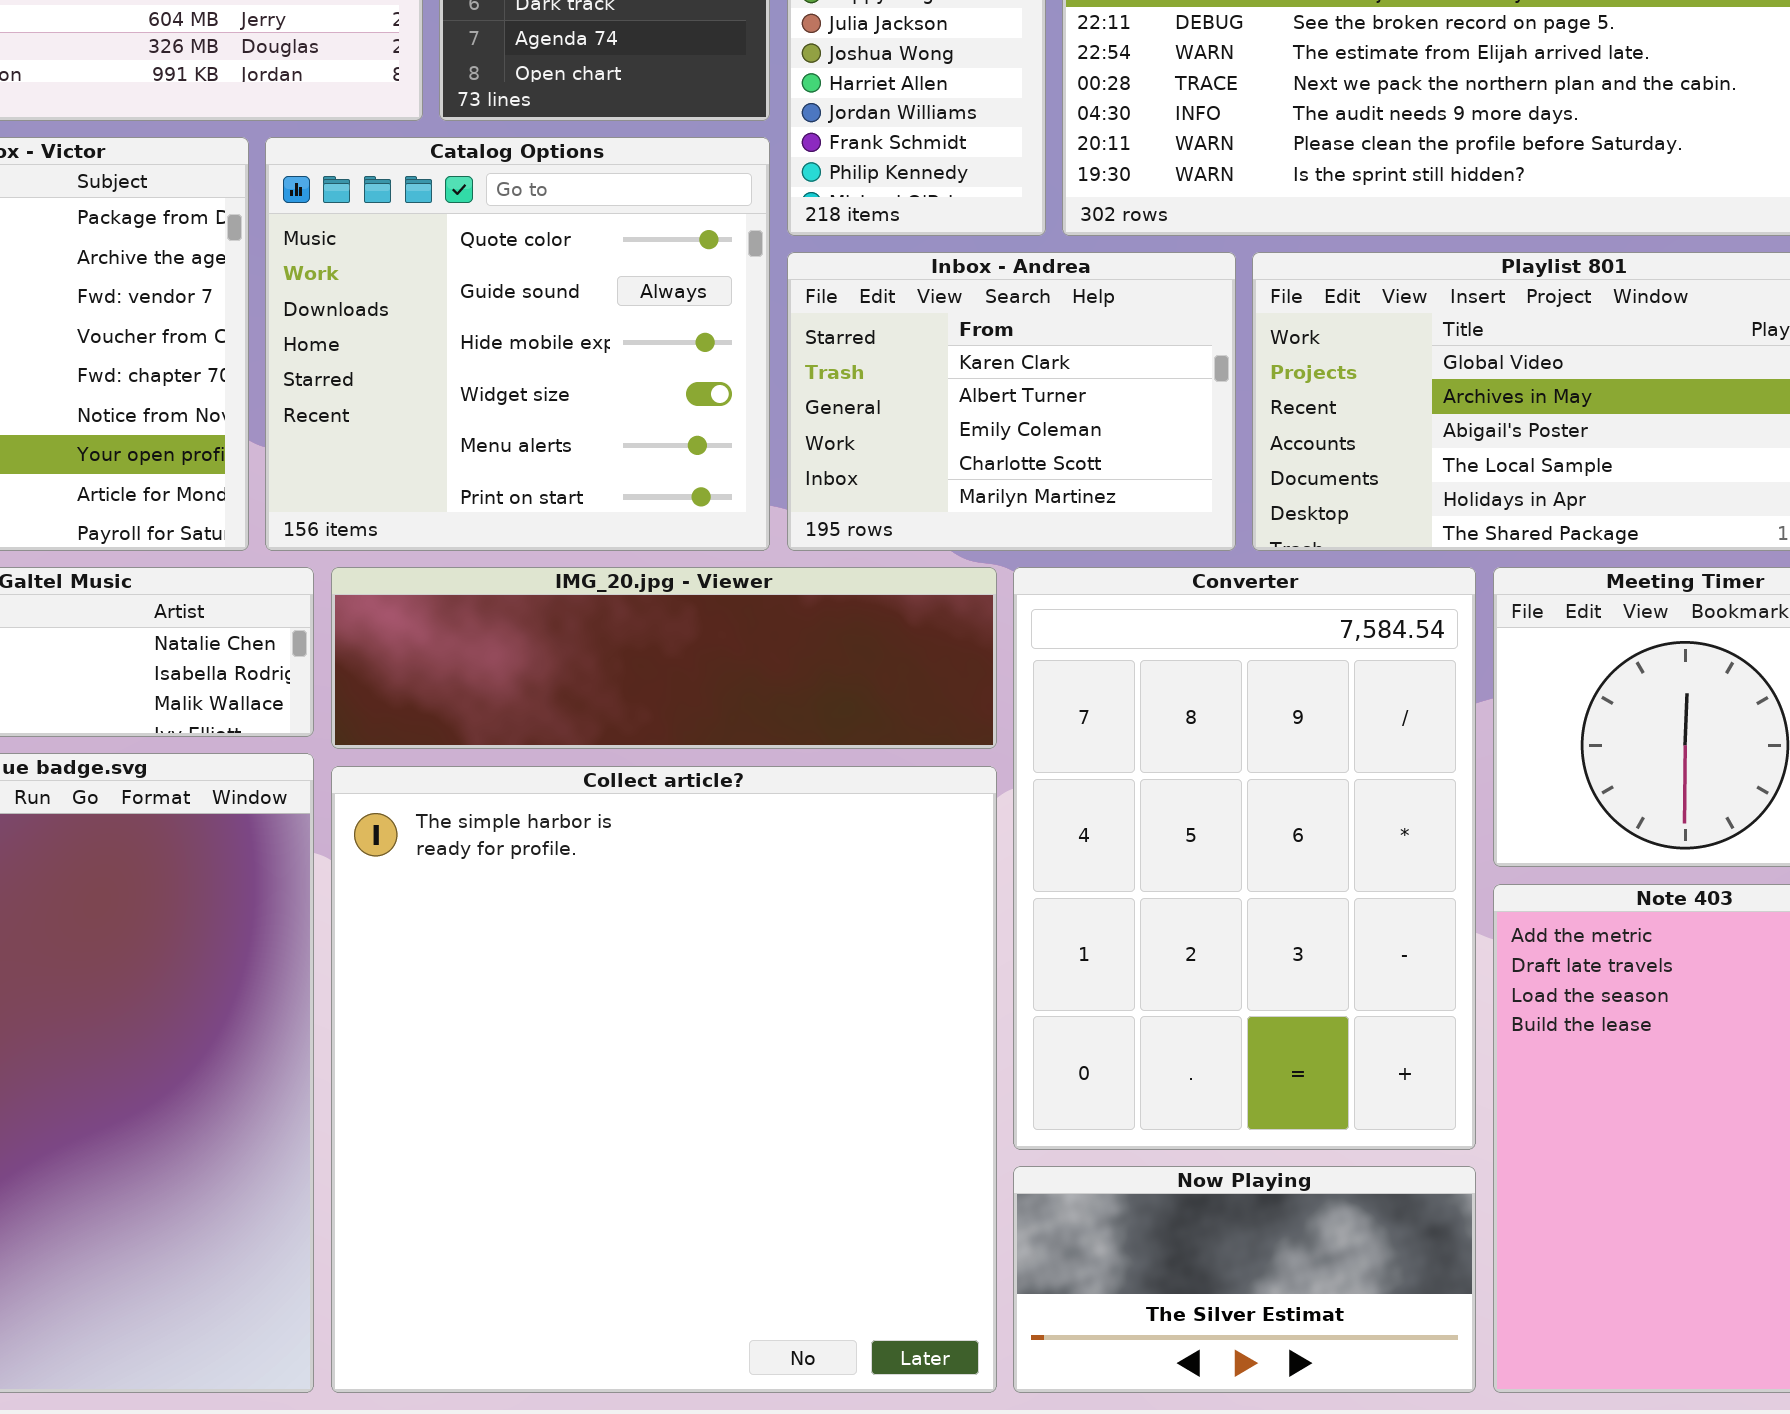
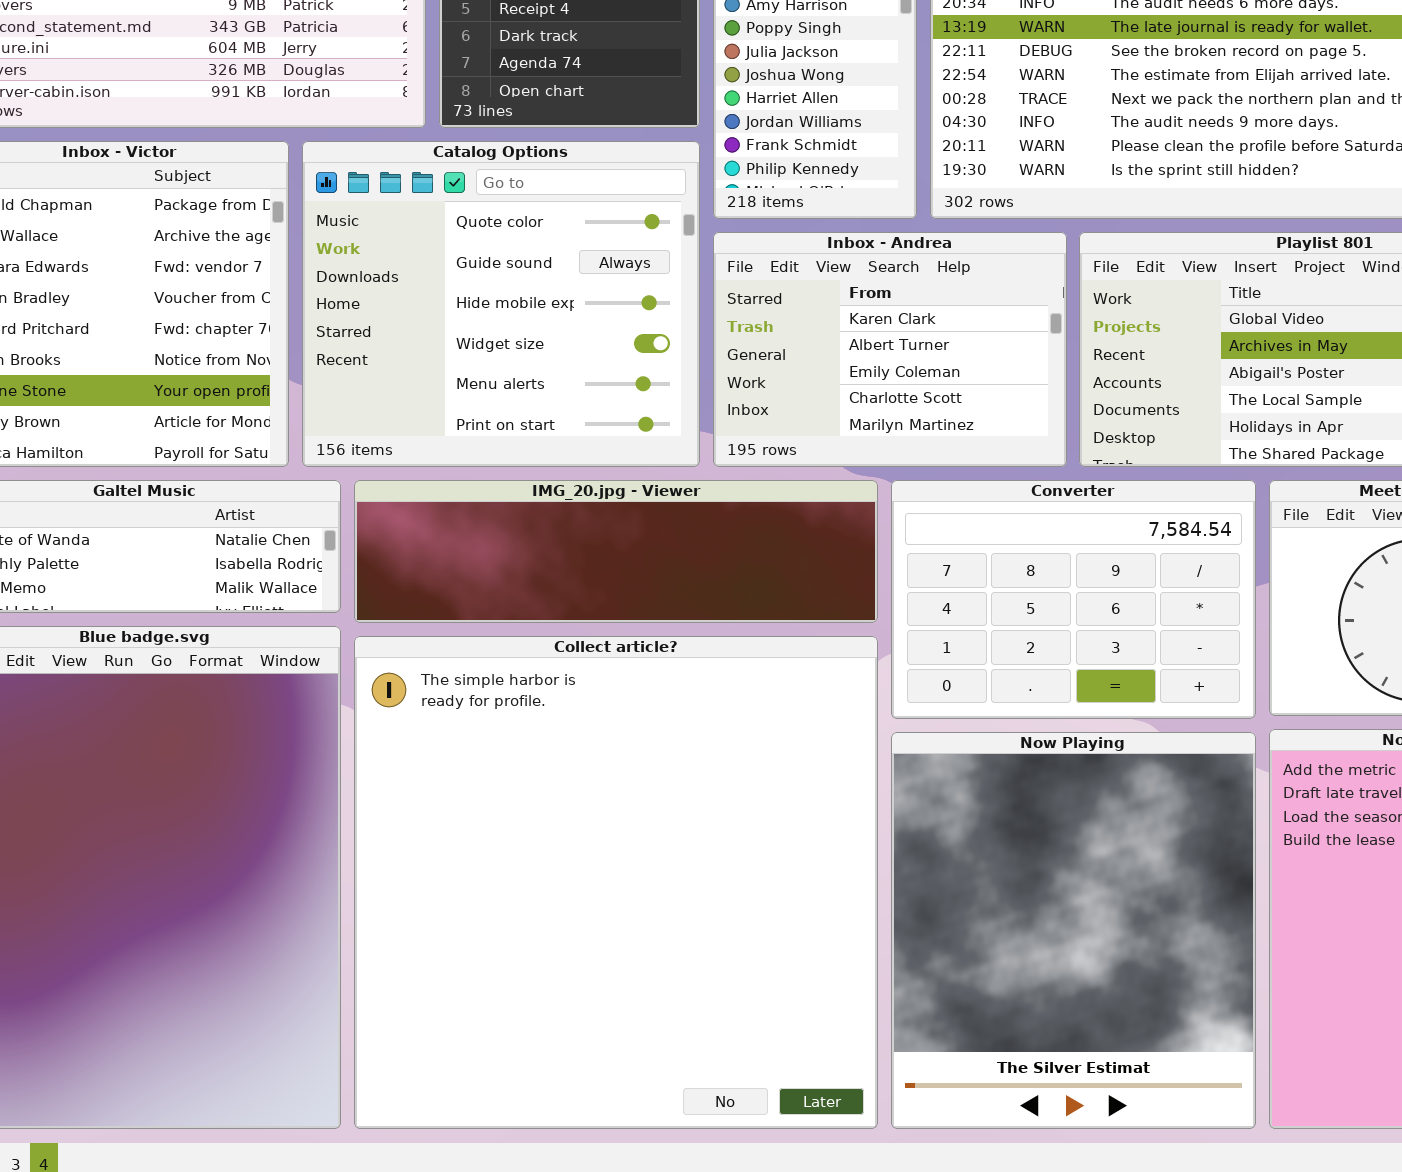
Converter: [1013,567,1476,1150] -> [891,480,1256,719], resized
Now Playing: [1013,1166,1476,1393] -> [891,732,1256,1129], resized

